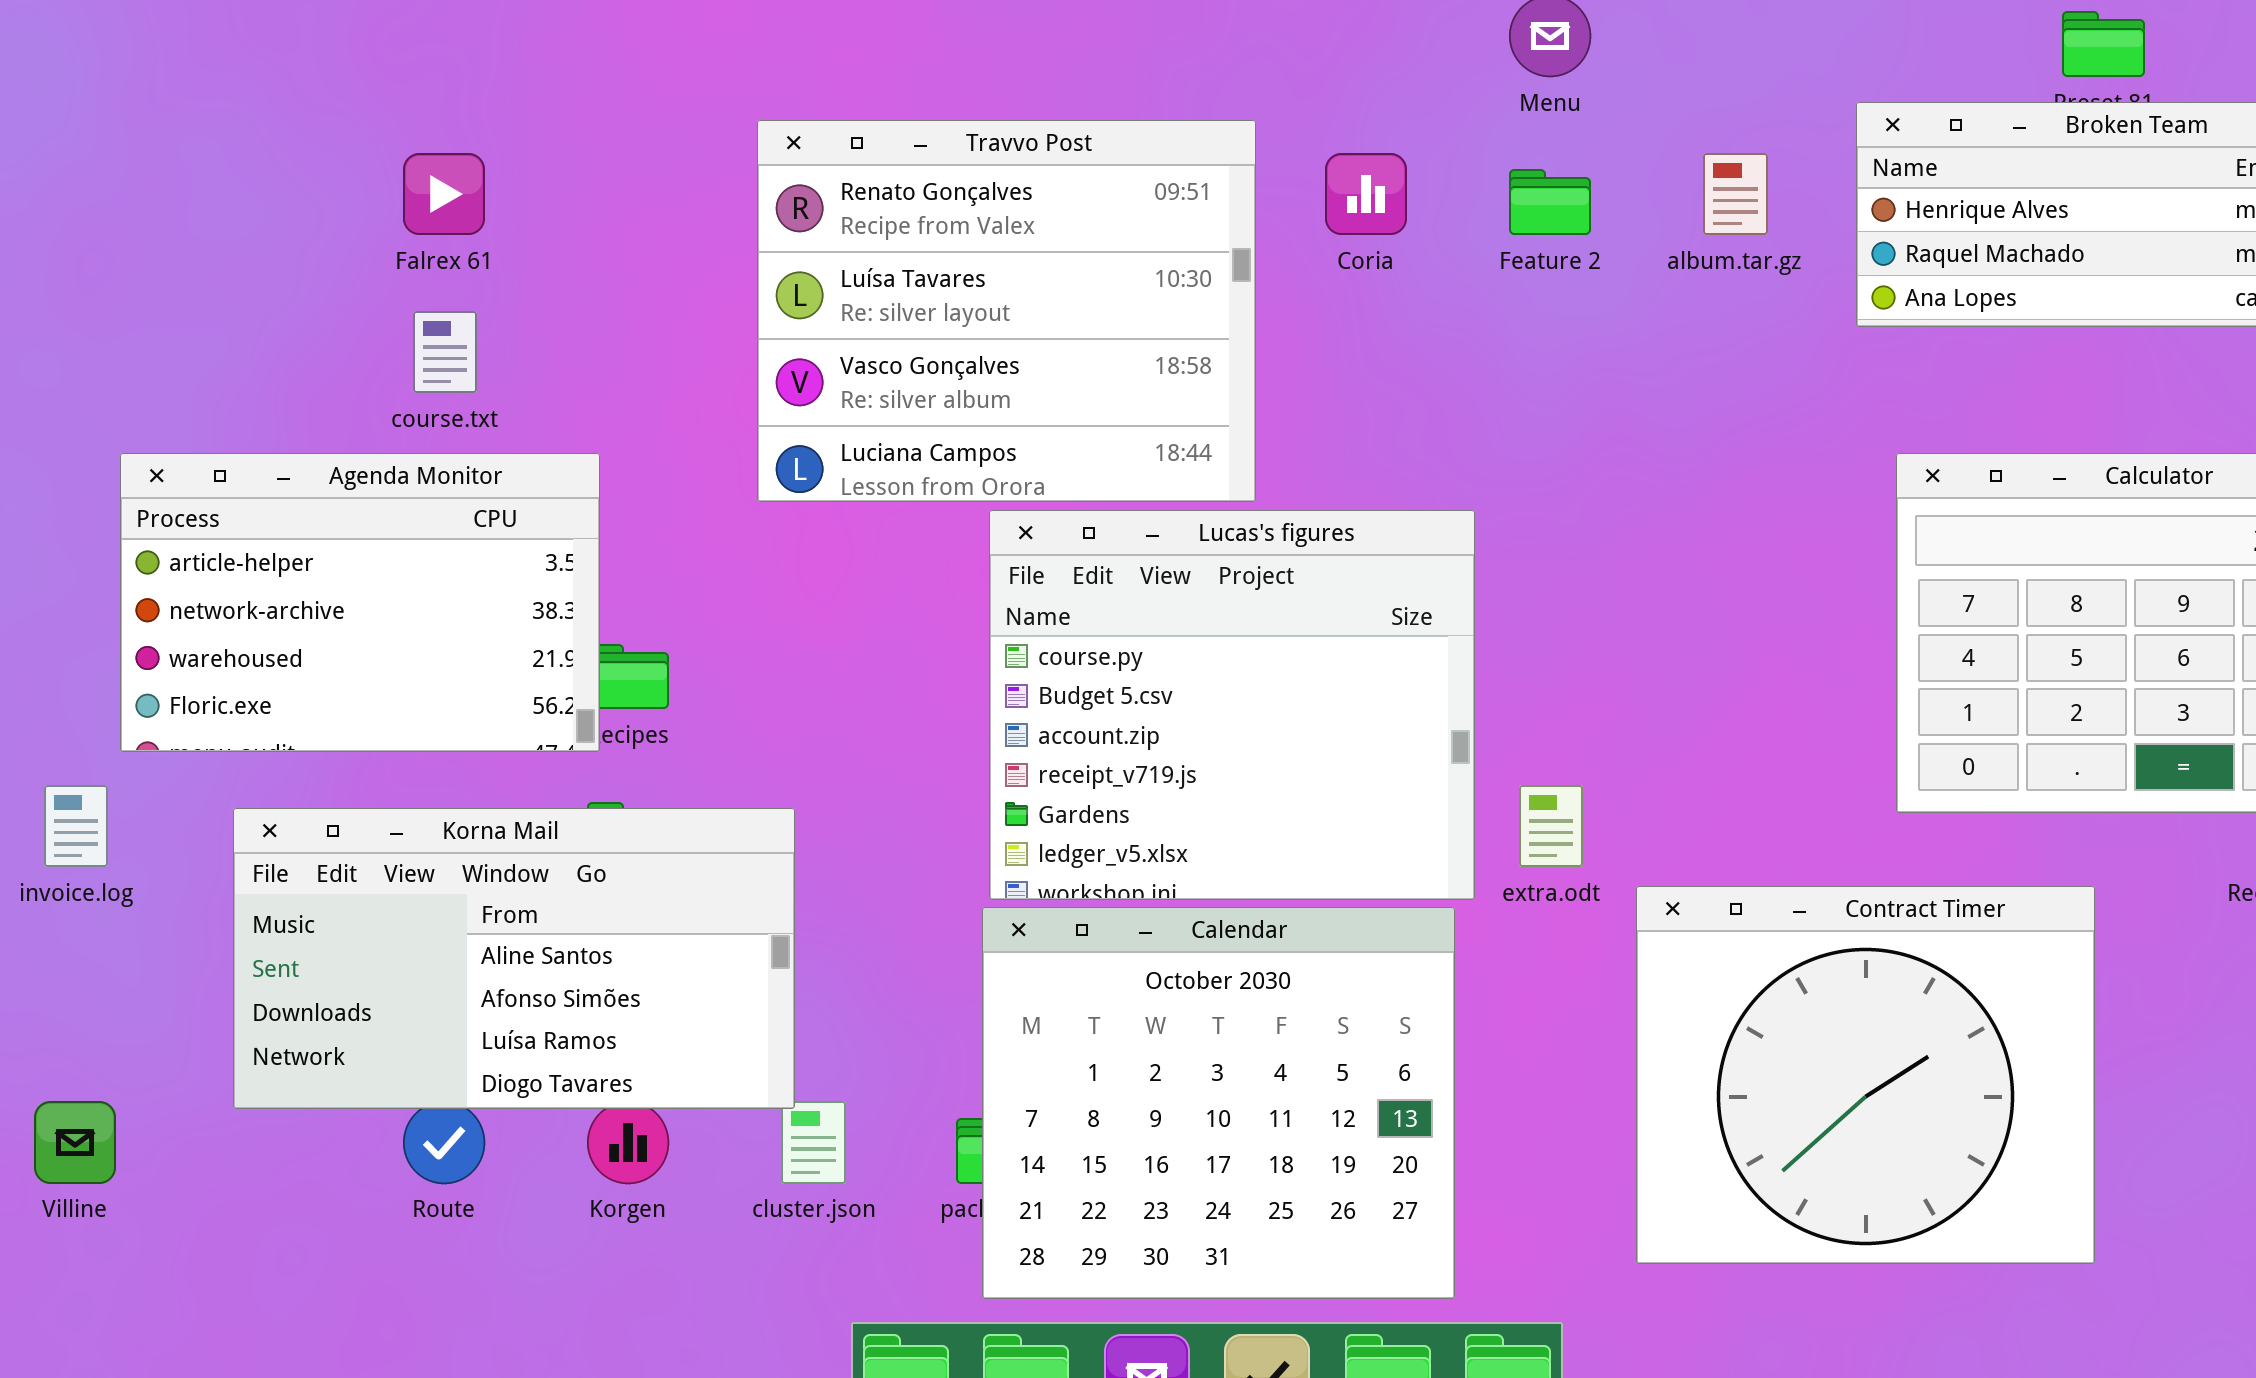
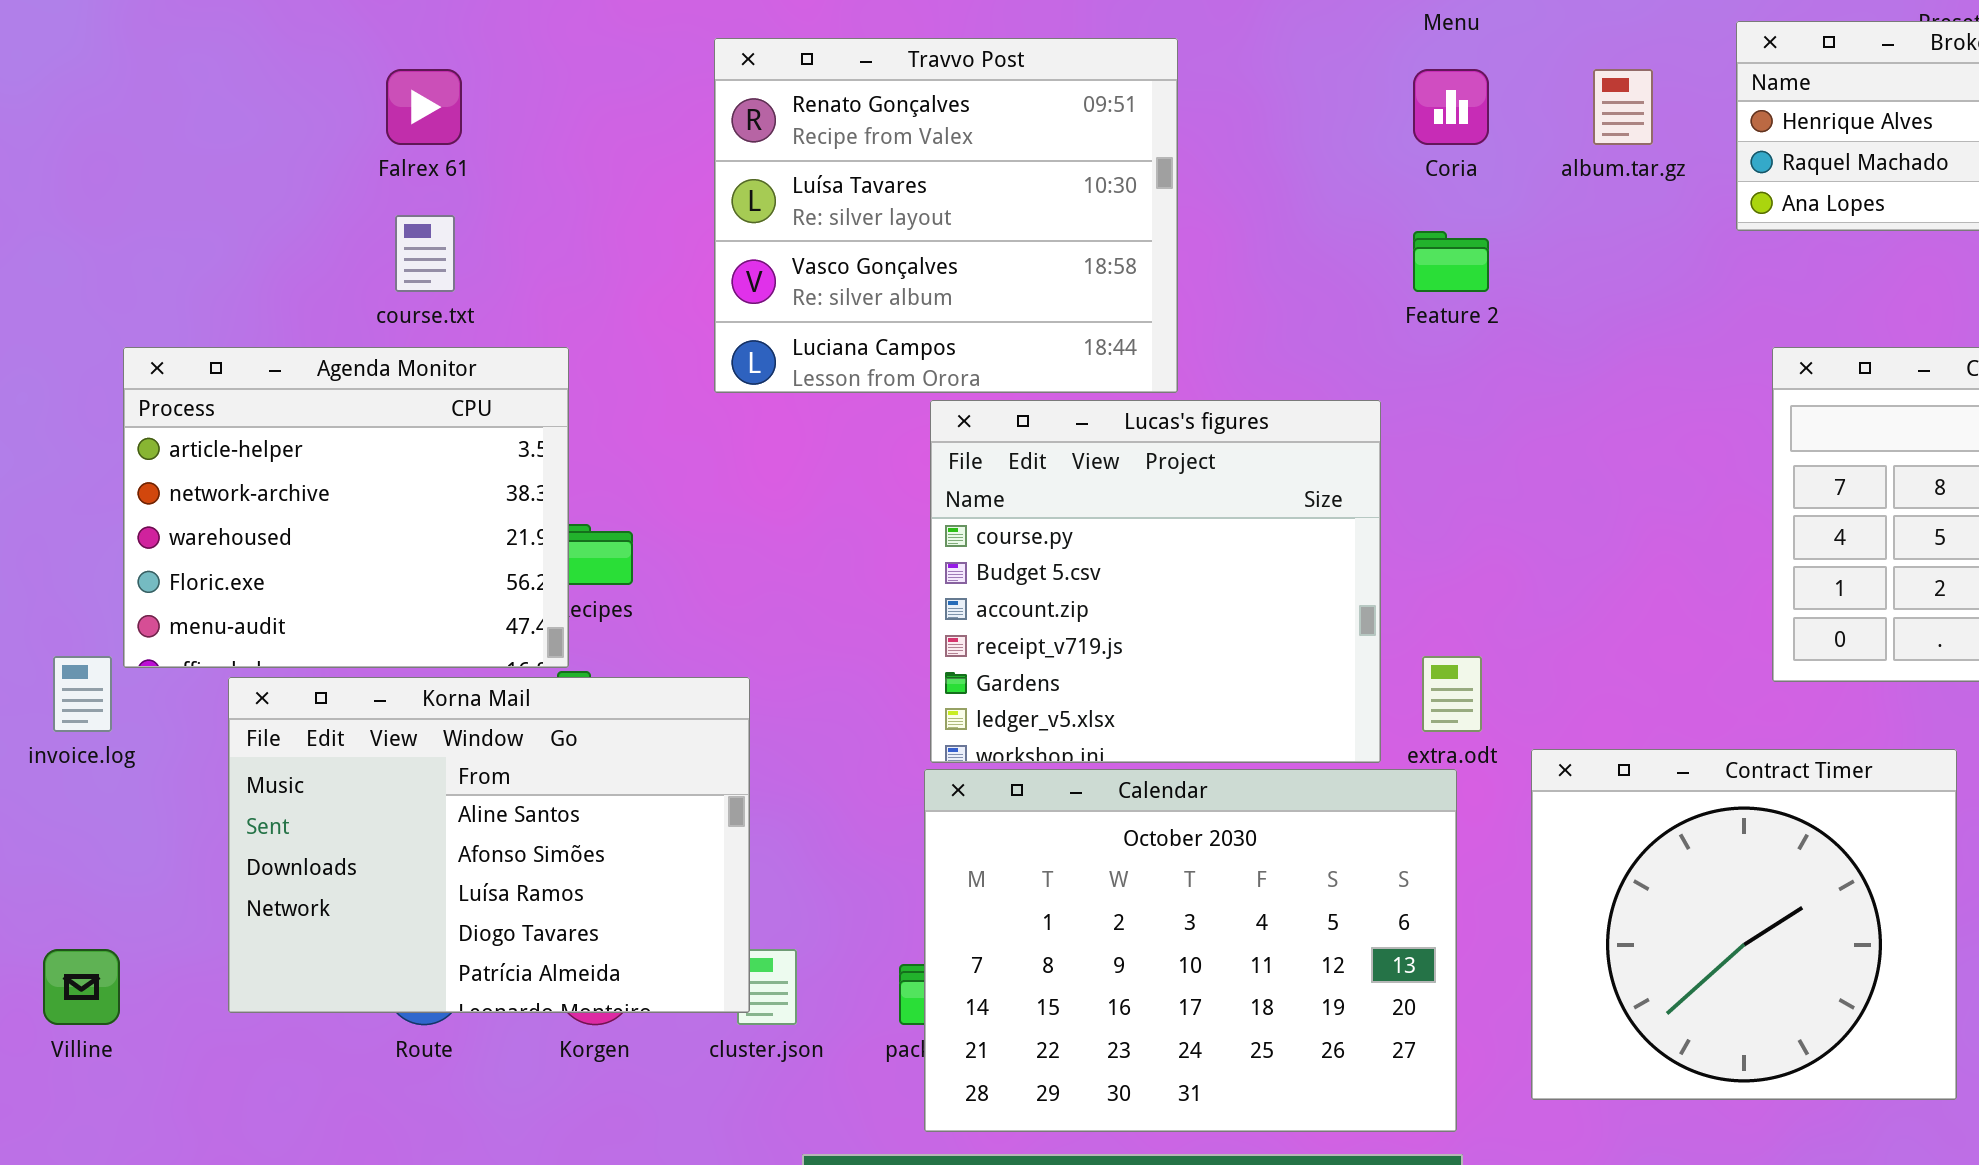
Coria: [1325,153,1407,235] -> [1413,69,1489,145], moved
Feature 2: [1509,169,1591,235] -> [1413,231,1489,292], moved
Agenda Monitor: [120,453,600,752] -> [123,347,569,668], resized
Korna Mail: [233,808,795,1109] -> [228,677,750,1013], resized
Calendar: [982,907,1455,1299] -> [924,769,1457,1132], resized

